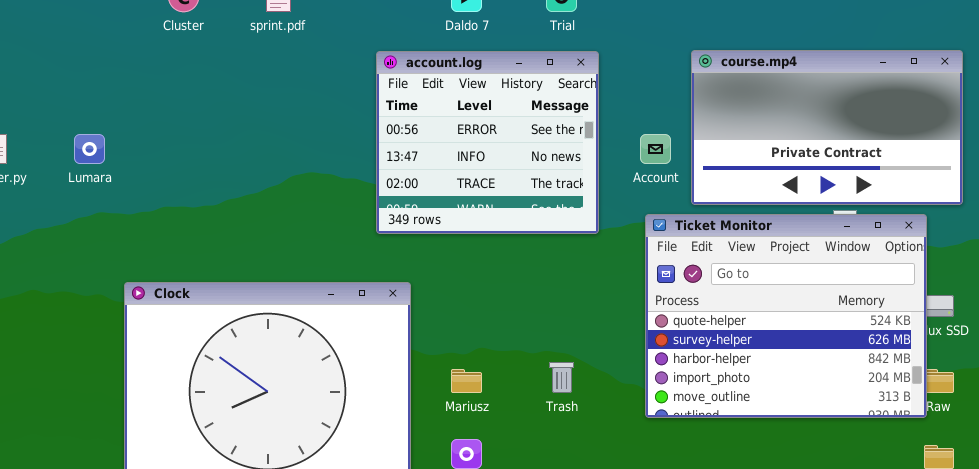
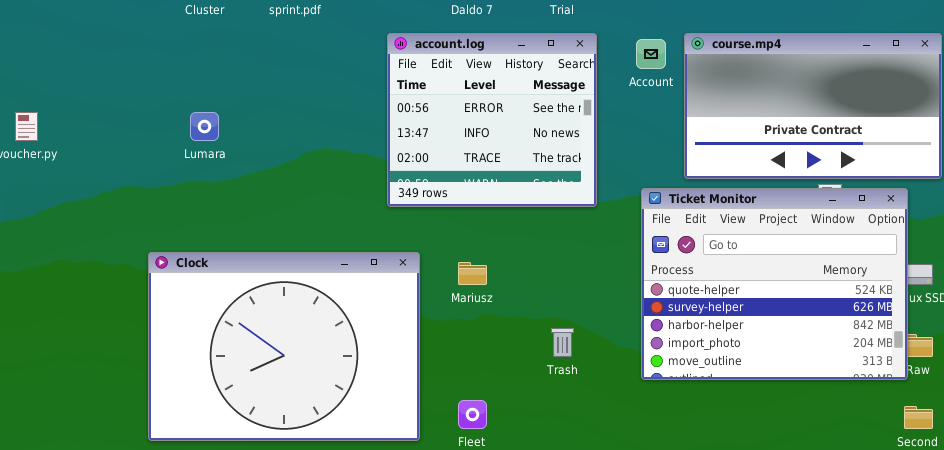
Lumara: [74,134,105,164] -> [190,112,219,141], moved
Account: [640,134,671,164] -> [636,39,666,69], moved
Mariusz: [451,369,482,393] -> [458,262,487,285], moved

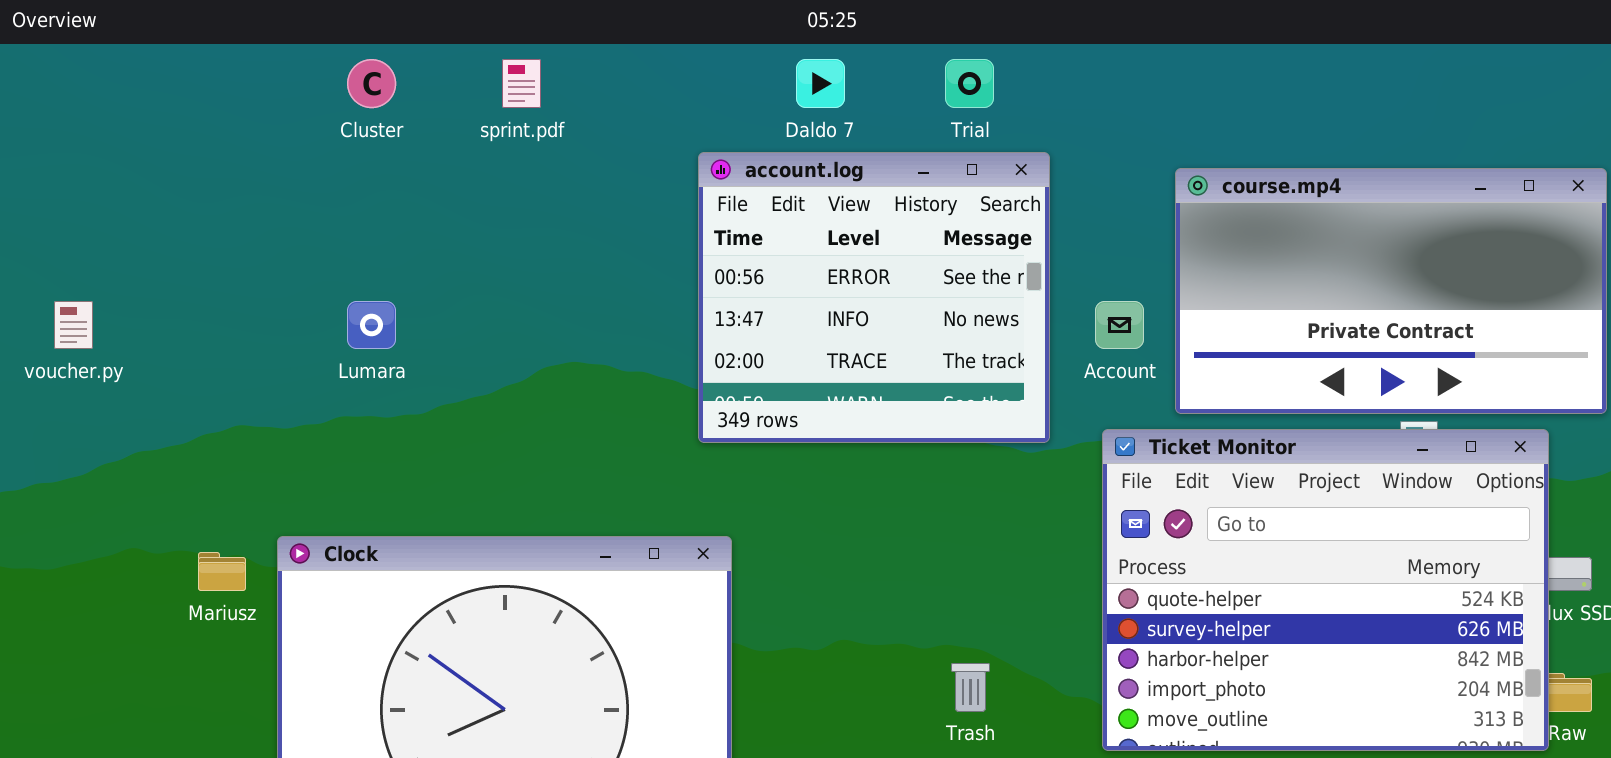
account.log: [387,33,597,207] -> [698,152,1050,443], moved
Account: [636,39,666,69] -> [1095,301,1144,349], moved
Mariusz: [458,262,487,285] -> [198,552,246,591], moved

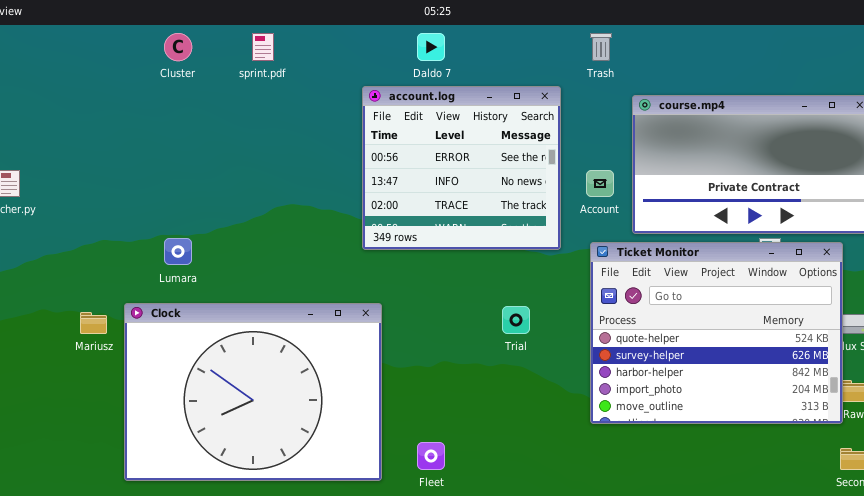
Trial: [945,59,994,108] -> [502,306,530,334], moved
Lumara: [347,301,396,349] -> [164,238,192,265], moved
Trash: [951,663,990,712] -> [590,33,612,61], moved

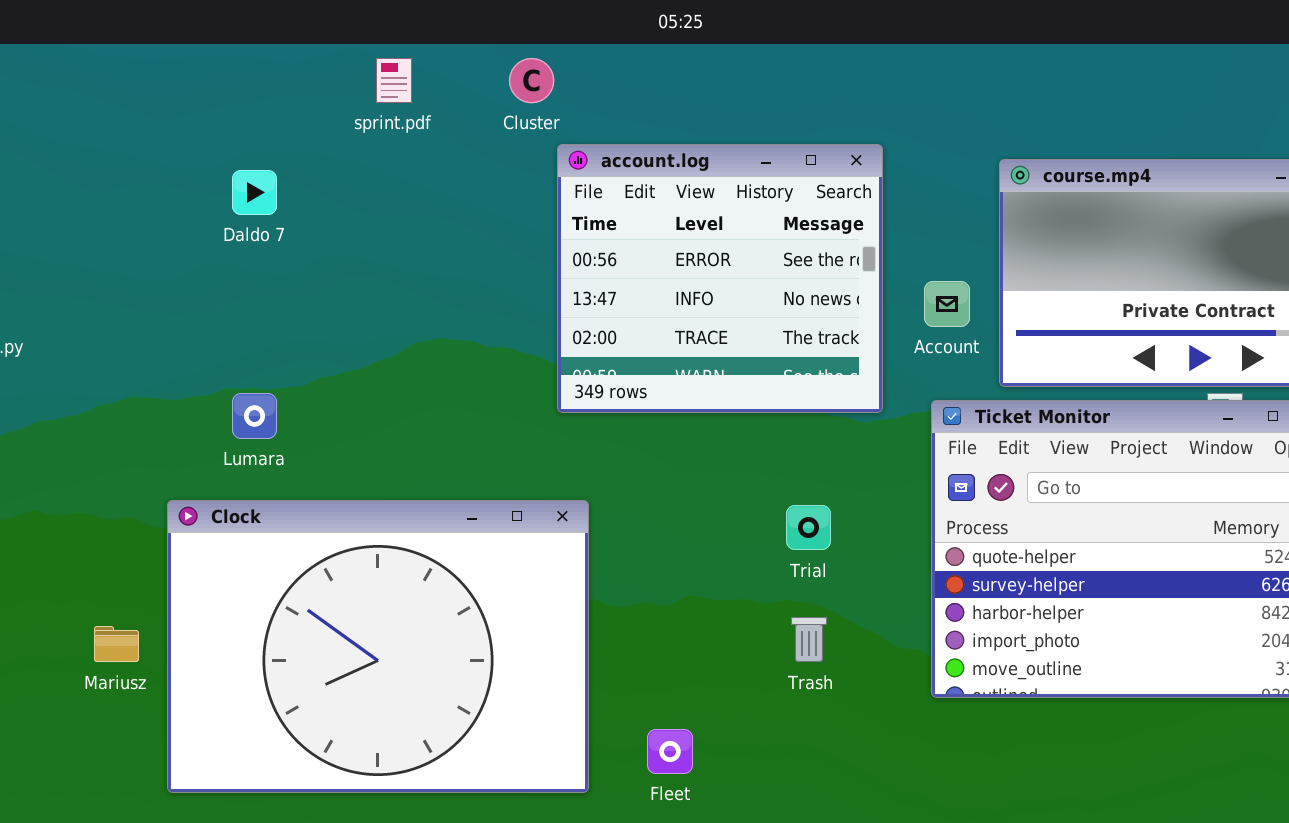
Cluster: [164,33,192,61] -> [509,58,554,103], moved
Daldo 7: [417,33,445,61] -> [232,170,277,215], moved
Trash: [590,33,612,61] -> [791,617,827,662], moved
Mariusz: [80,312,107,334] -> [94,626,139,662], moved

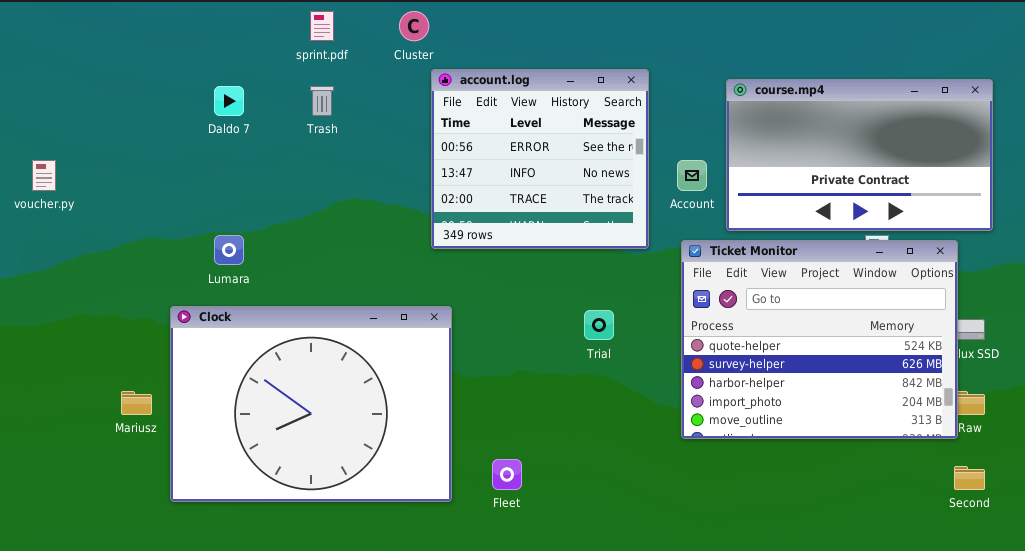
Trash: [791,617,827,662] -> [310,86,334,116], moved

